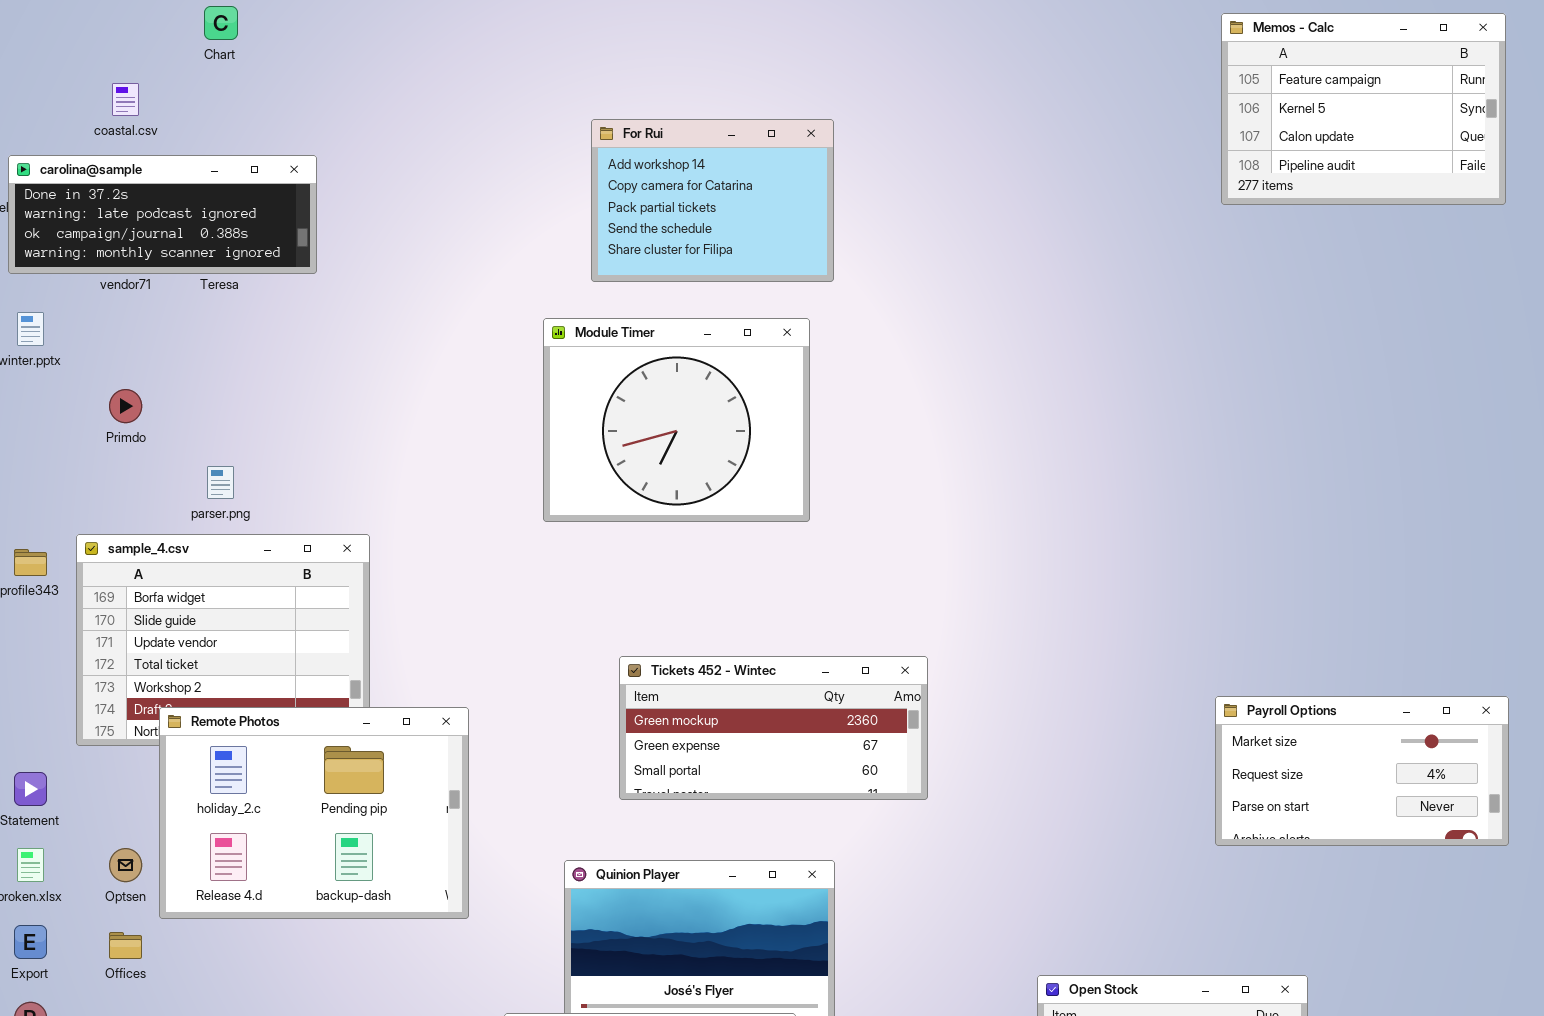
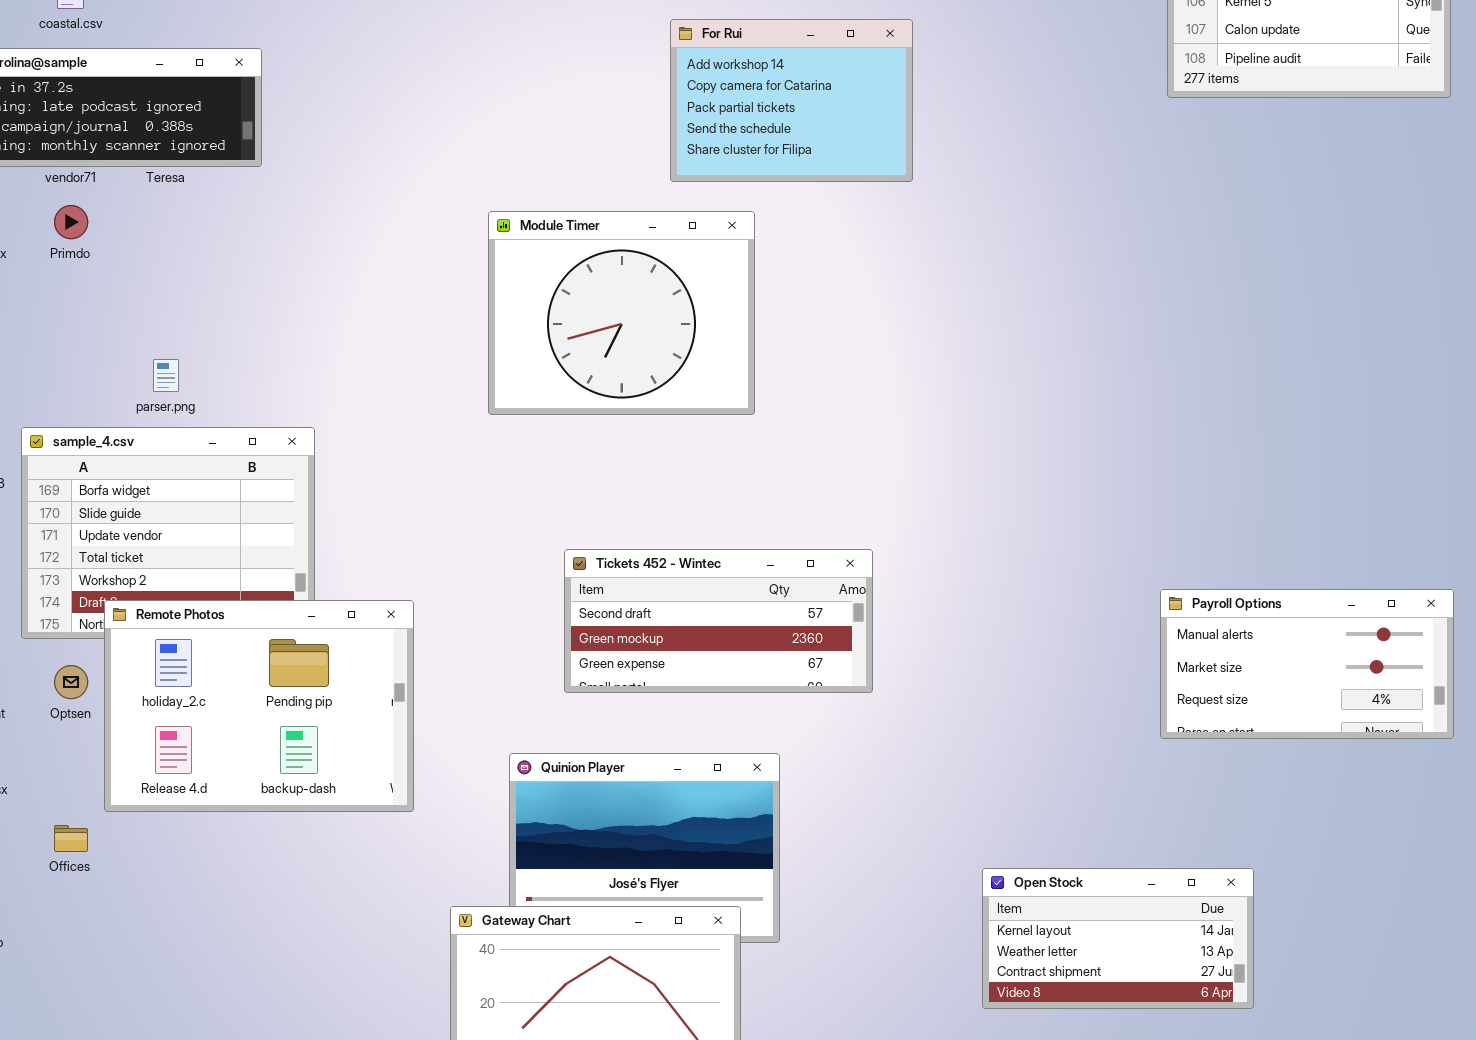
For Rui: [591,119,834,282] -> [670,19,913,182], moved
Primdo: [109,389,142,423] -> [54,205,88,239], moved
Tickets 452 - Wintec: [619,656,928,800] -> [564,549,873,693], scrolled up 1 row
Payroll Options: [1215,696,1509,846] -> [1160,589,1454,739], scrolled up 1 row
Optsen: [109,848,142,882] -> [54,665,88,699], moved

